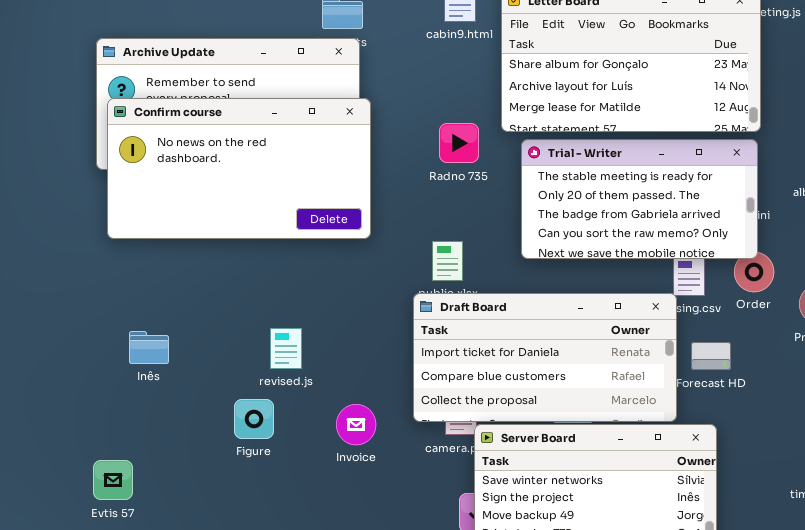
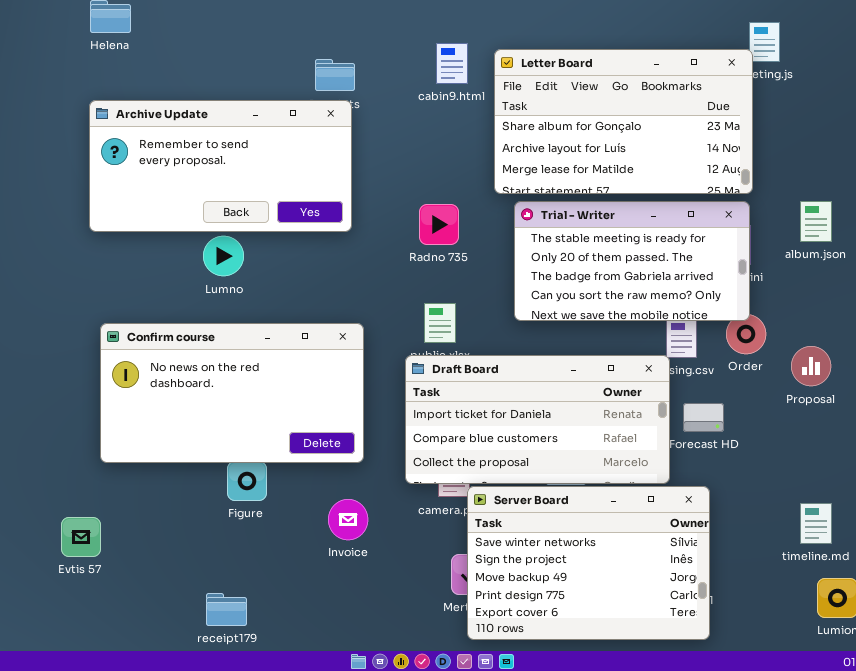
Confirm course: [107,98,371,239] -> [100,323,364,463], moved
Radno 735: [439,123,479,163] -> [419,204,459,245], moved
Invoice: [336,404,376,445] -> [328,499,368,540], moved
Evtis 57: [93,460,133,500] -> [61,517,101,557], moved

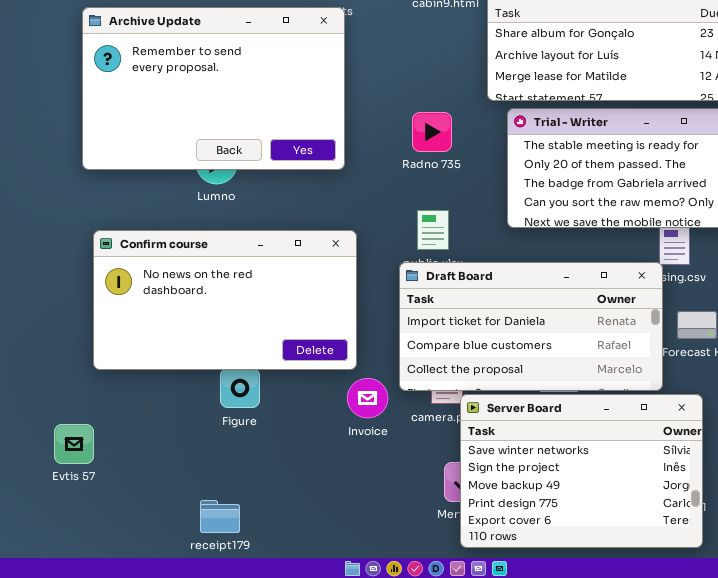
Archive Update: [89,100,352,232] -> [82,7,345,170], resized
Invoice: [328,499,368,540] -> [347,378,388,418], moved

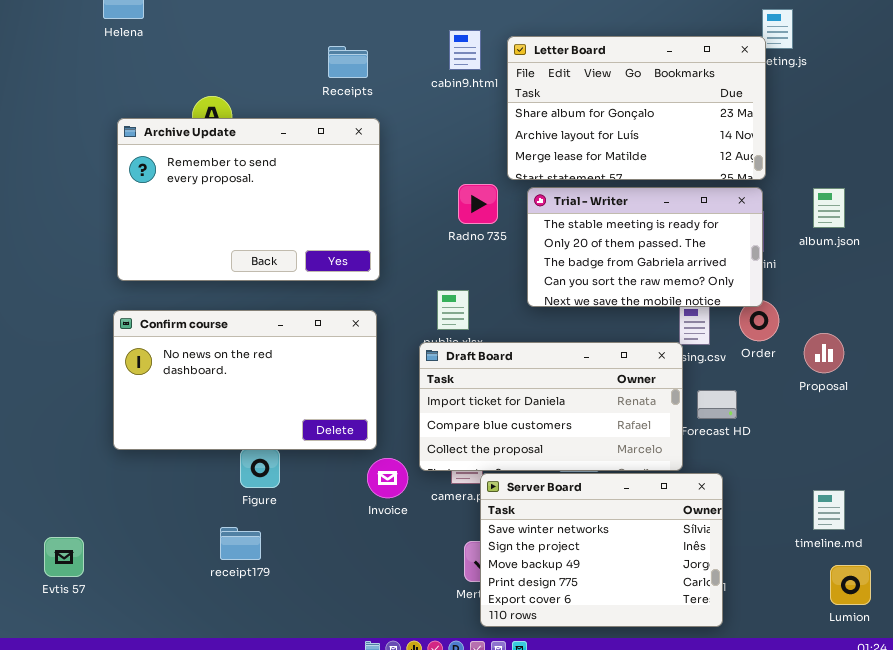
Archive Update: [82,7,345,170] -> [117,118,380,281], moved
Radno 735: [412,112,452,152] -> [458,184,498,224], moved
Evtis 57: [54,424,94,464] -> [44,537,84,577], moved
receipt179: [200,500,240,533] -> [220,527,261,560], moved

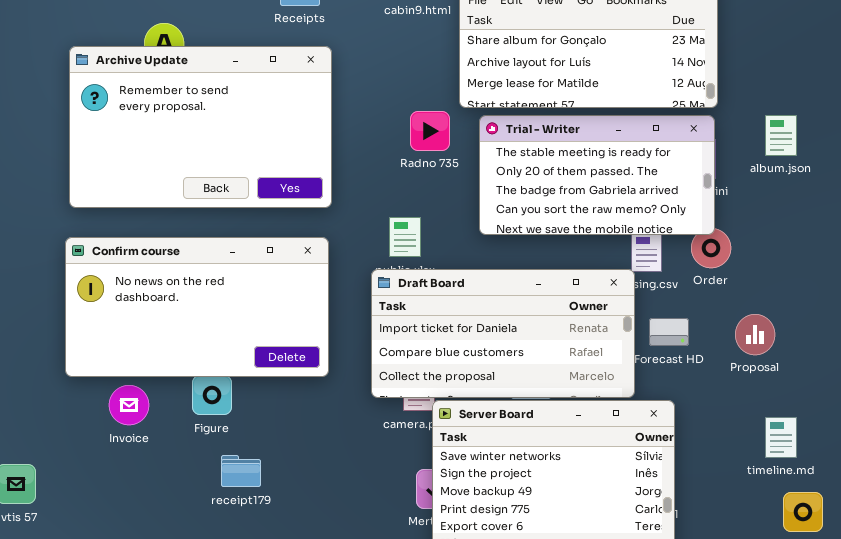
Proposal: [804,333,844,373] -> [735,314,775,355], moved
Invoice: [367,458,408,498] -> [109,385,149,425], moved
receipt179: [220,527,261,560] -> [221,455,261,487], moved

